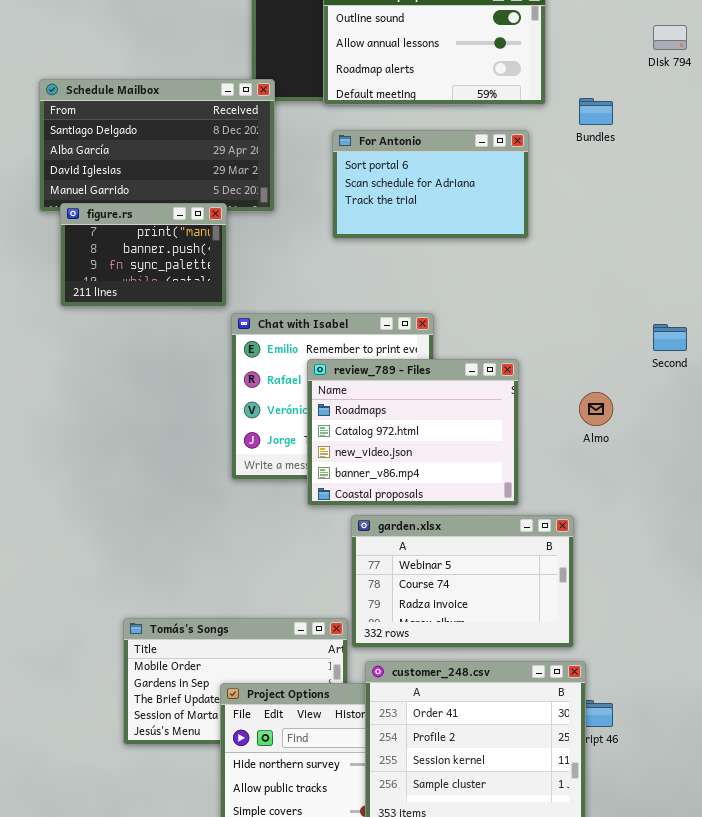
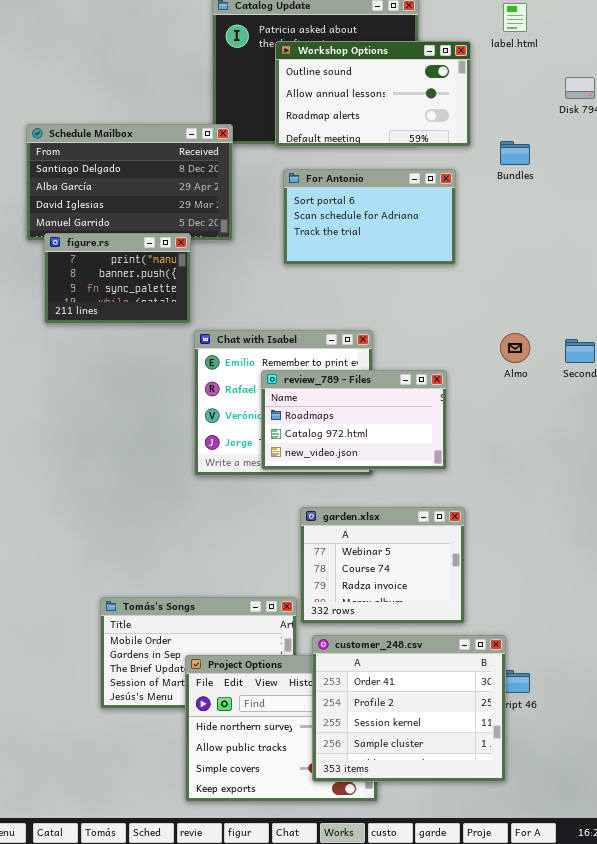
review_789 - Files: [307,359,519,506] -> [261,370,447,470], resized
Almo: [579,392,613,426] -> [500,333,530,363], moved
garden.xlsx: [351,515,574,648] -> [300,507,465,624], resized

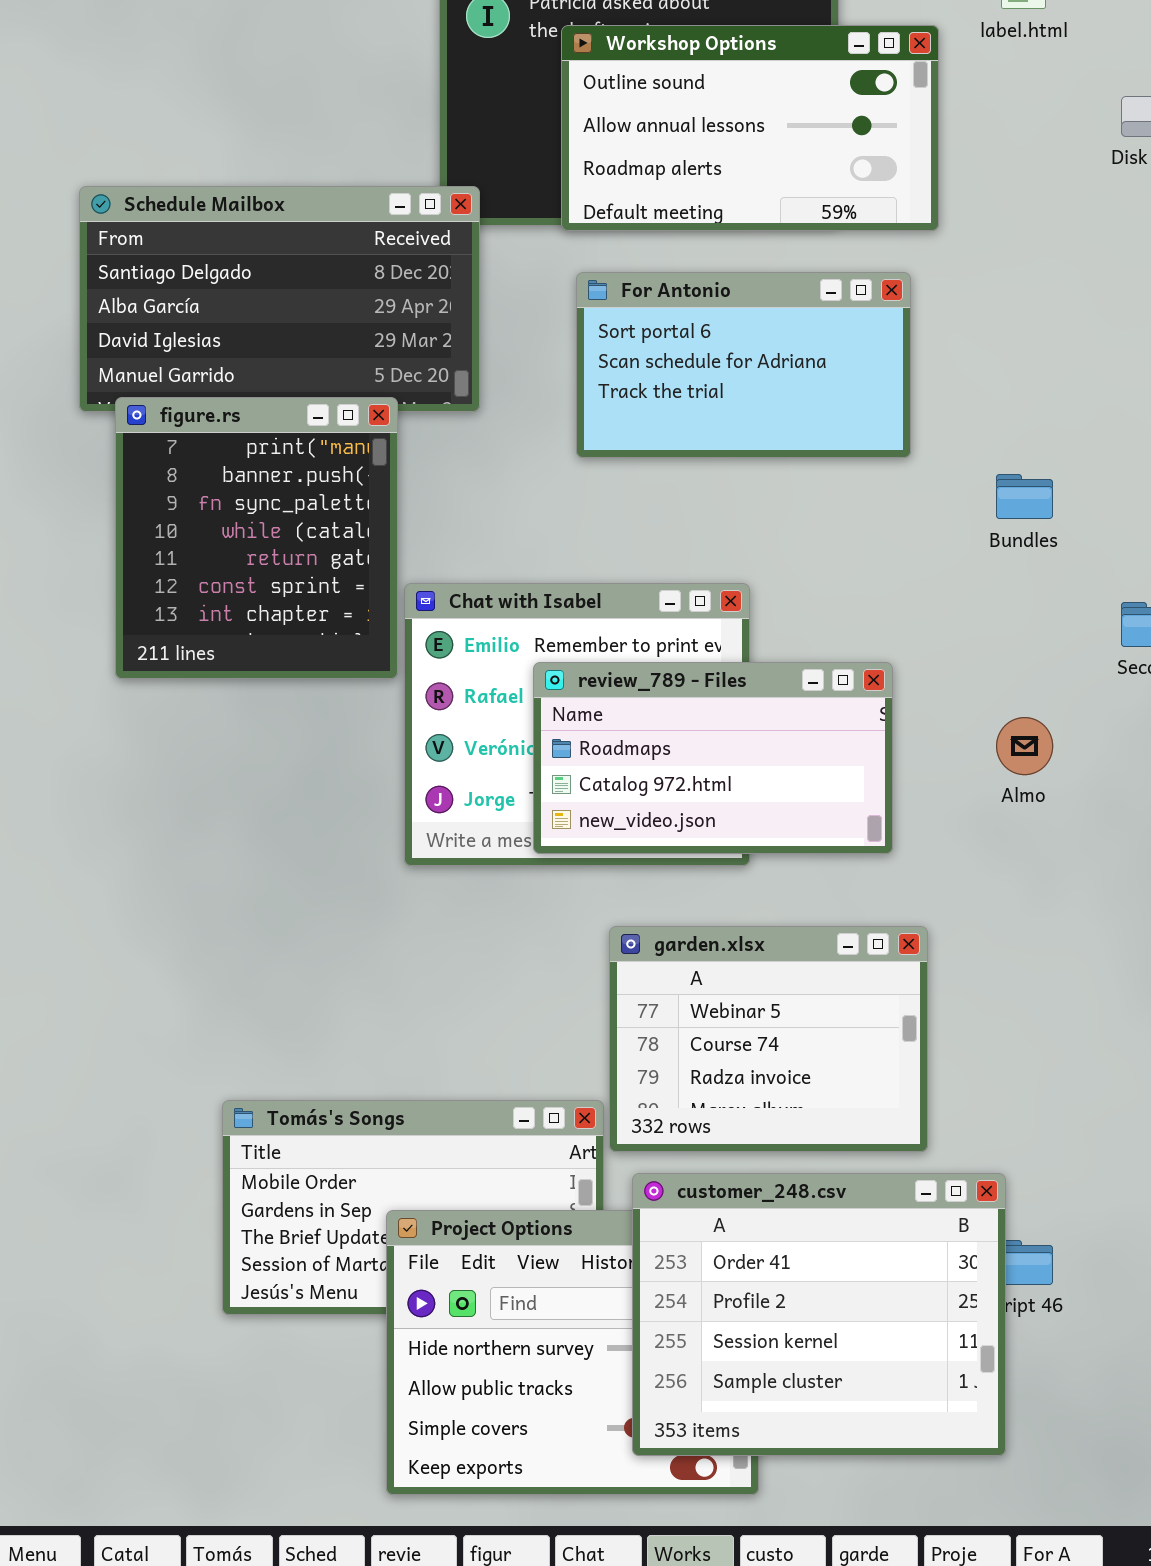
Bundles: [500,141,530,165] -> [996,474,1053,519], moved
figure.rs: [44,233,191,324] -> [115,397,398,679], resized
Almo: [500,333,530,363] -> [996,717,1053,775], moved

